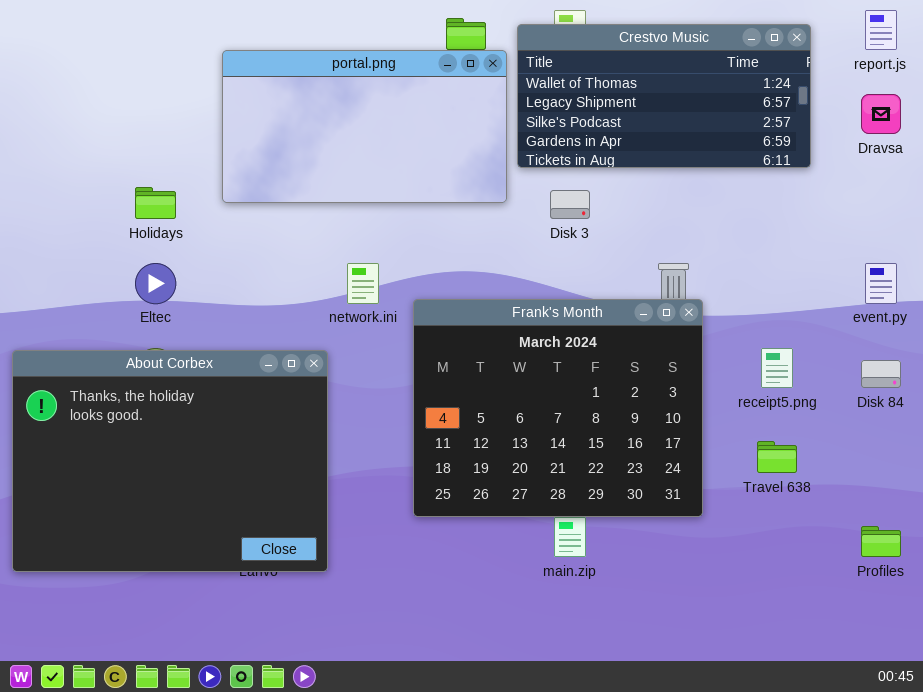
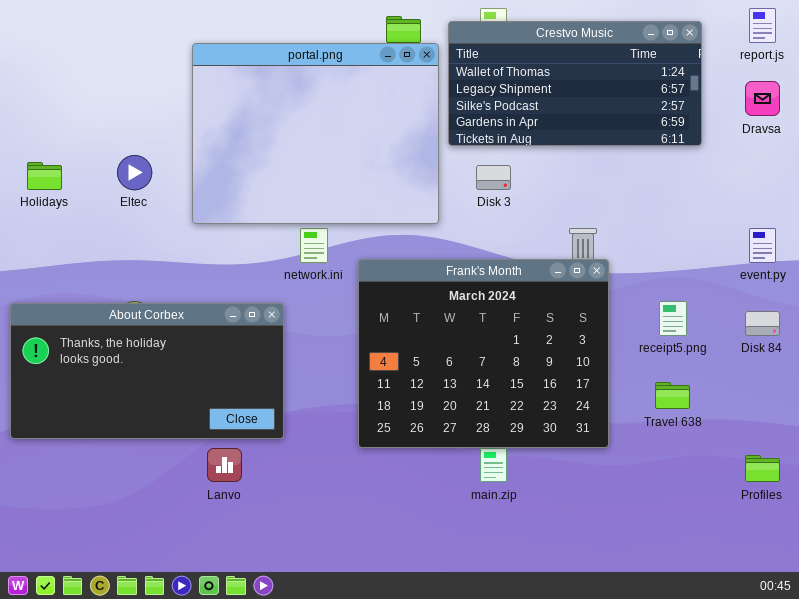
portal.png: [222,50,507,203] -> [192,43,439,224], resized
Holidays: [135,187,176,219] -> [27,162,62,190], moved
Eltec: [135,263,176,304] -> [117,155,152,190], moved
About Corbex: [12,350,328,572] -> [10,303,284,439], resized

